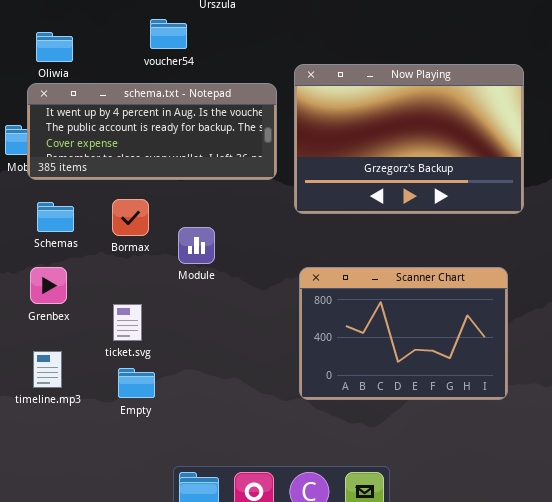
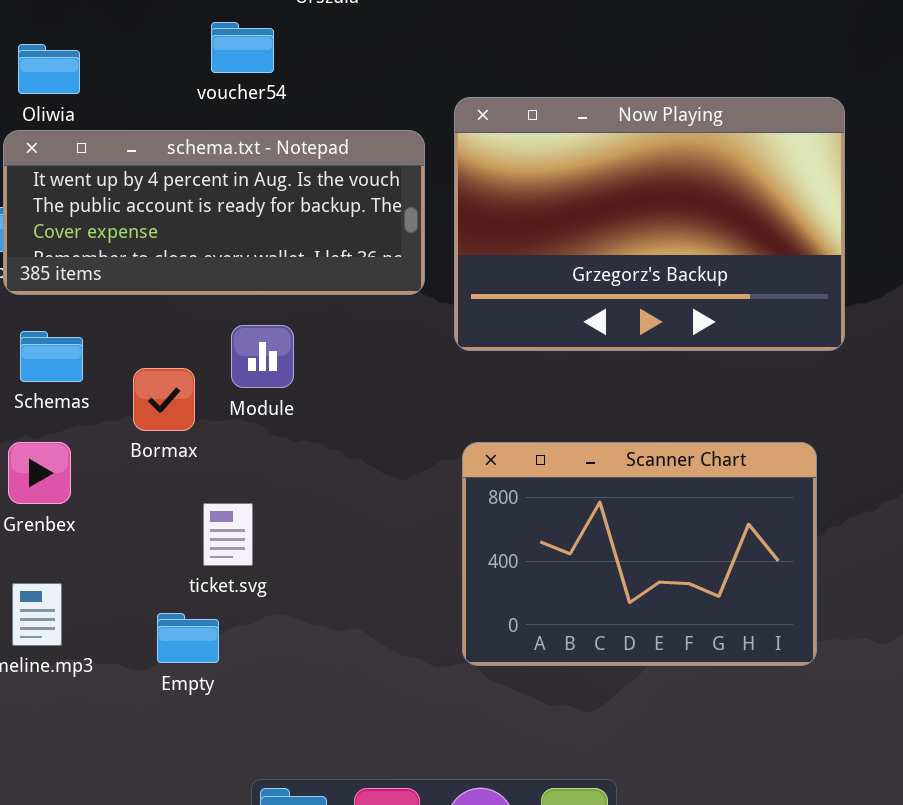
Bormax: [112,199,149,236] -> [133,368,195,431], moved
Module: [178,227,215,264] -> [231,325,294,388], moved
ticket.svg: [113,304,142,341] -> [203,503,253,566], moved

